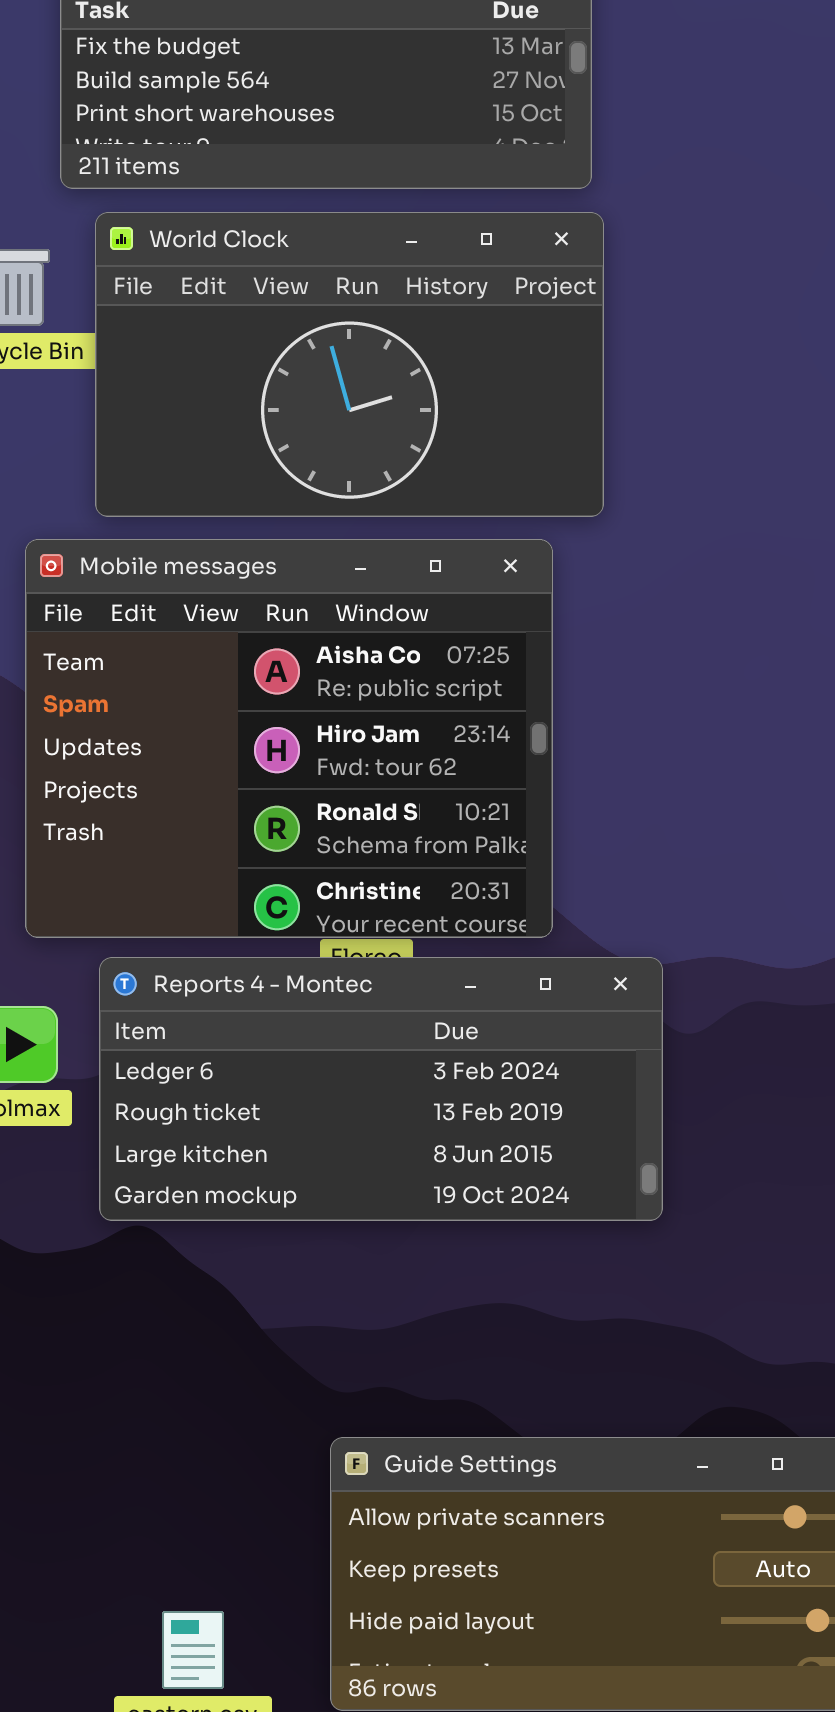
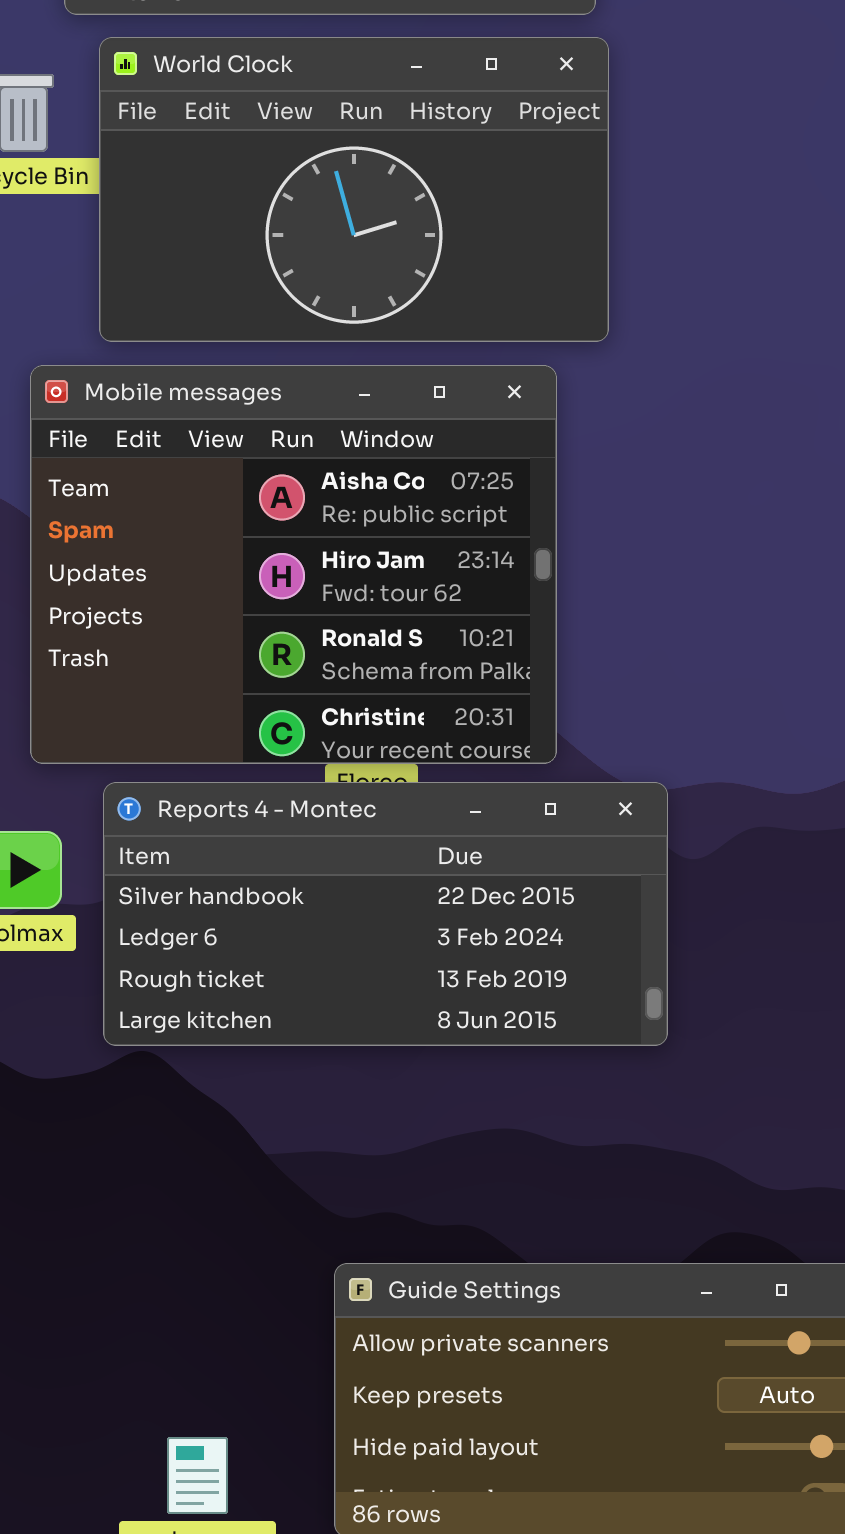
Reports 4 - Montec: [99,957,663,1221] -> [103,782,668,1046], scrolled up 1 row

